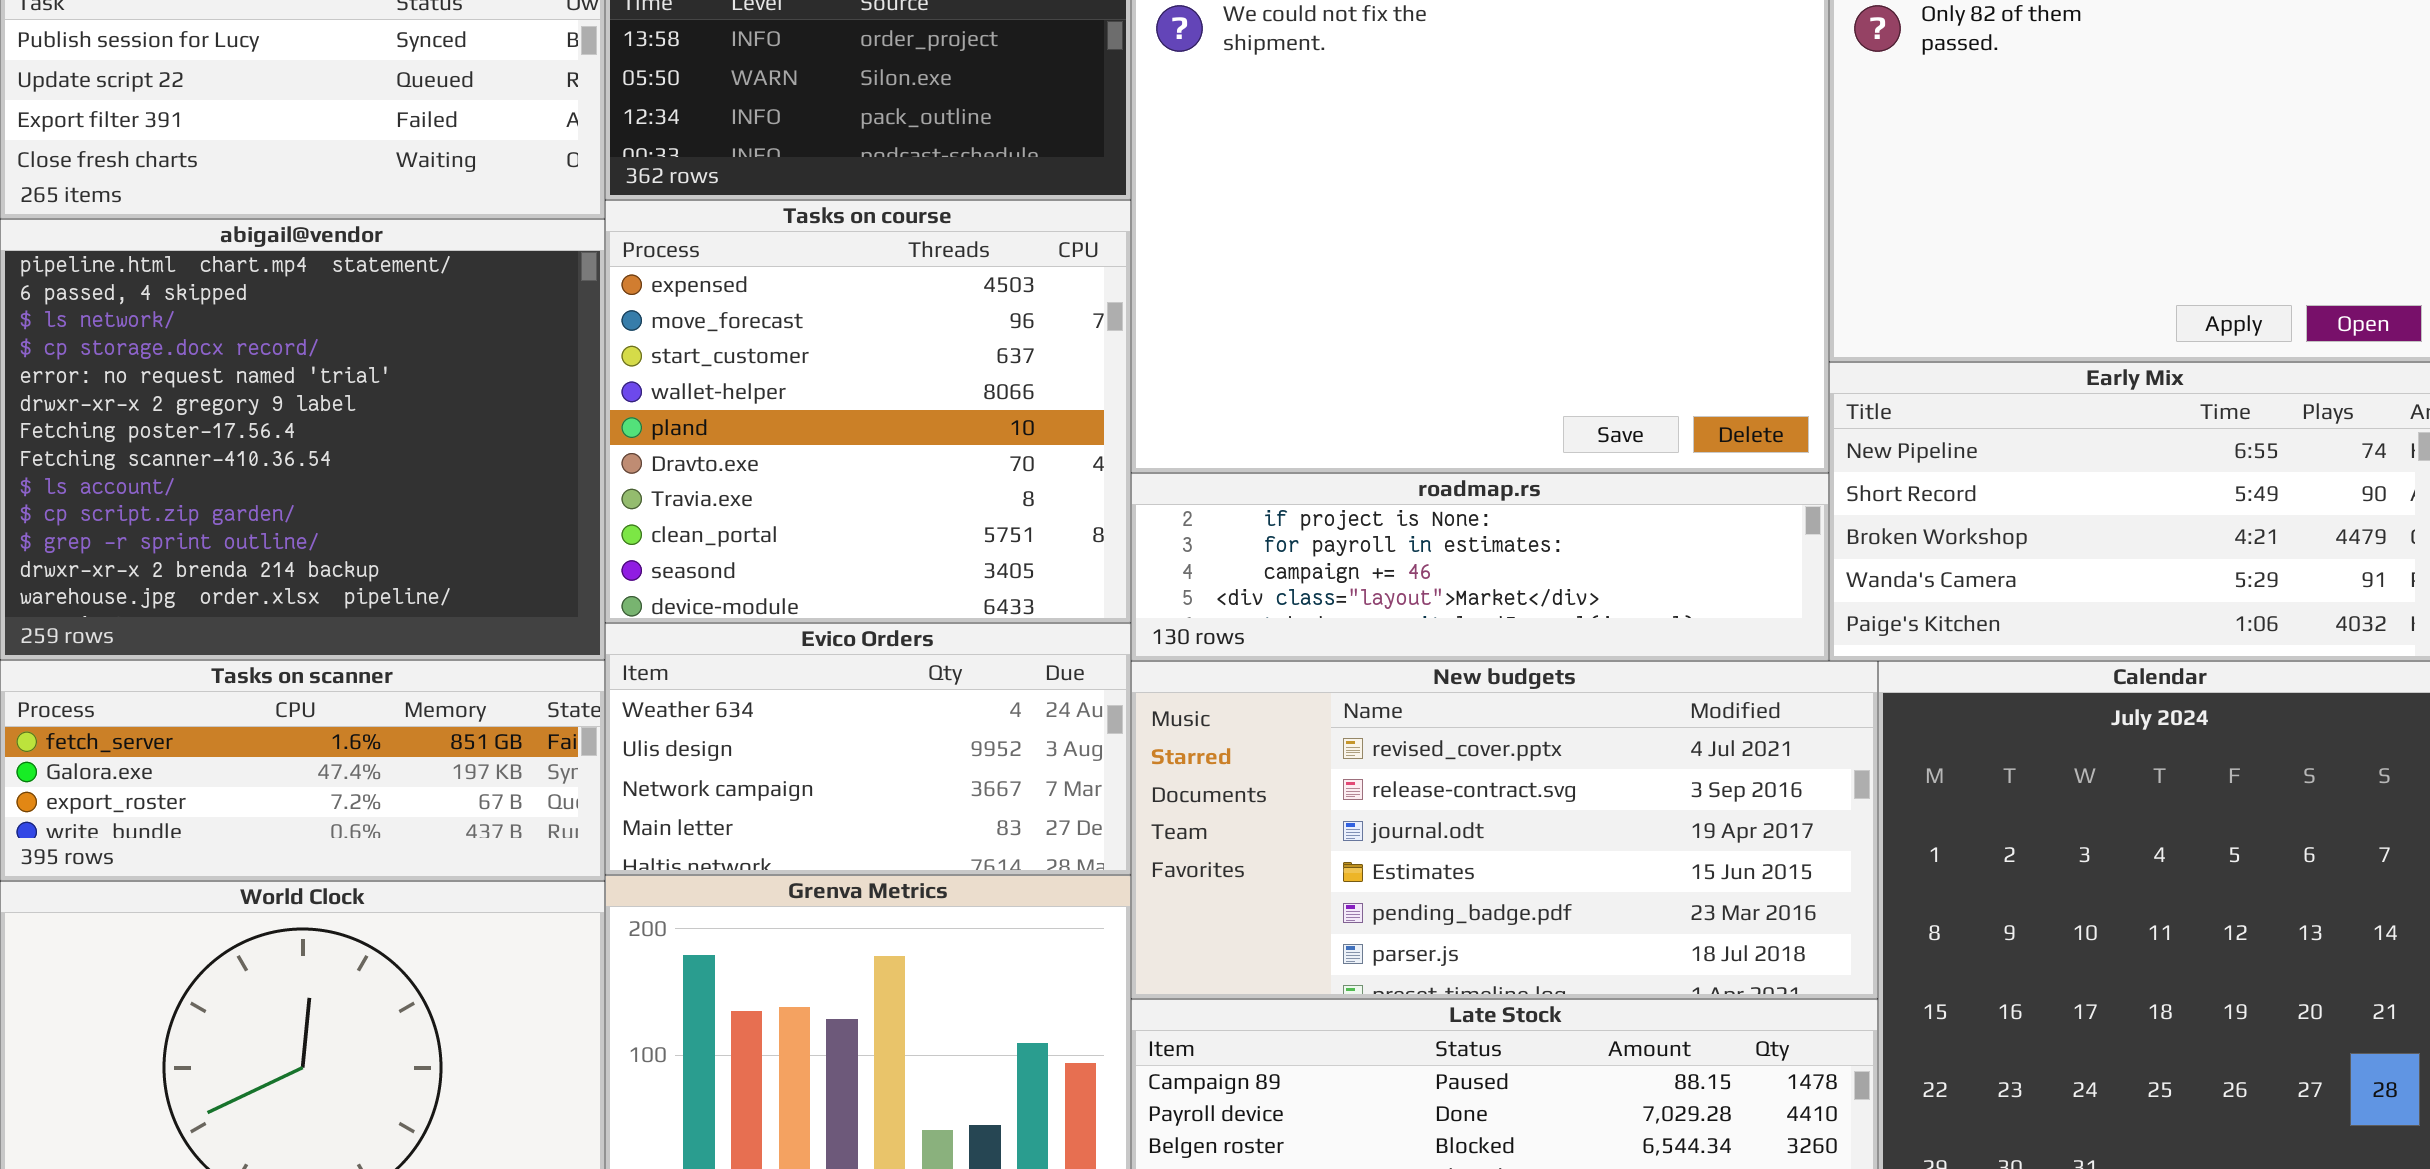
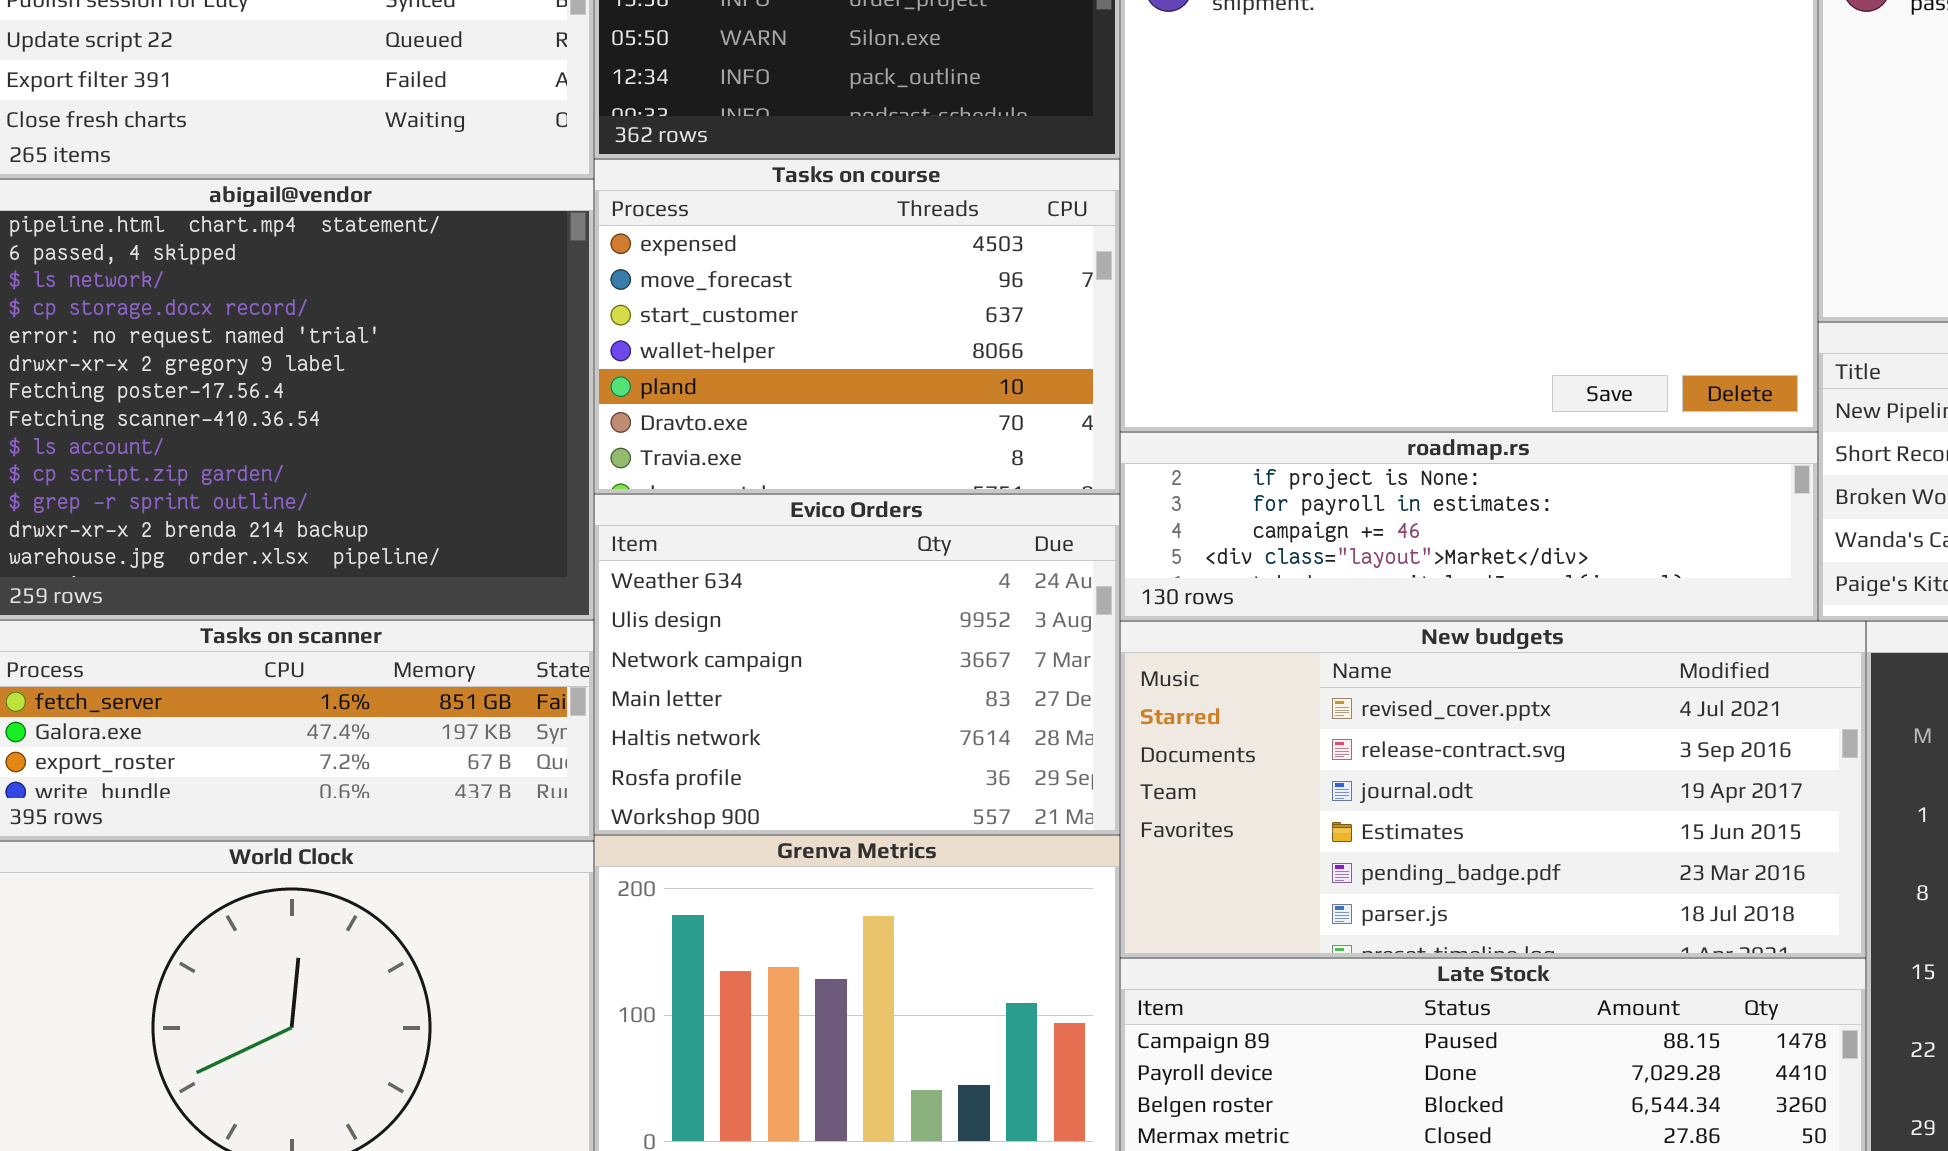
Tasks on course: [605,200,1131,623] -> [594,159,1120,494], resized
Evico Orders: [605,623,1131,875] -> [594,494,1120,835], resized

